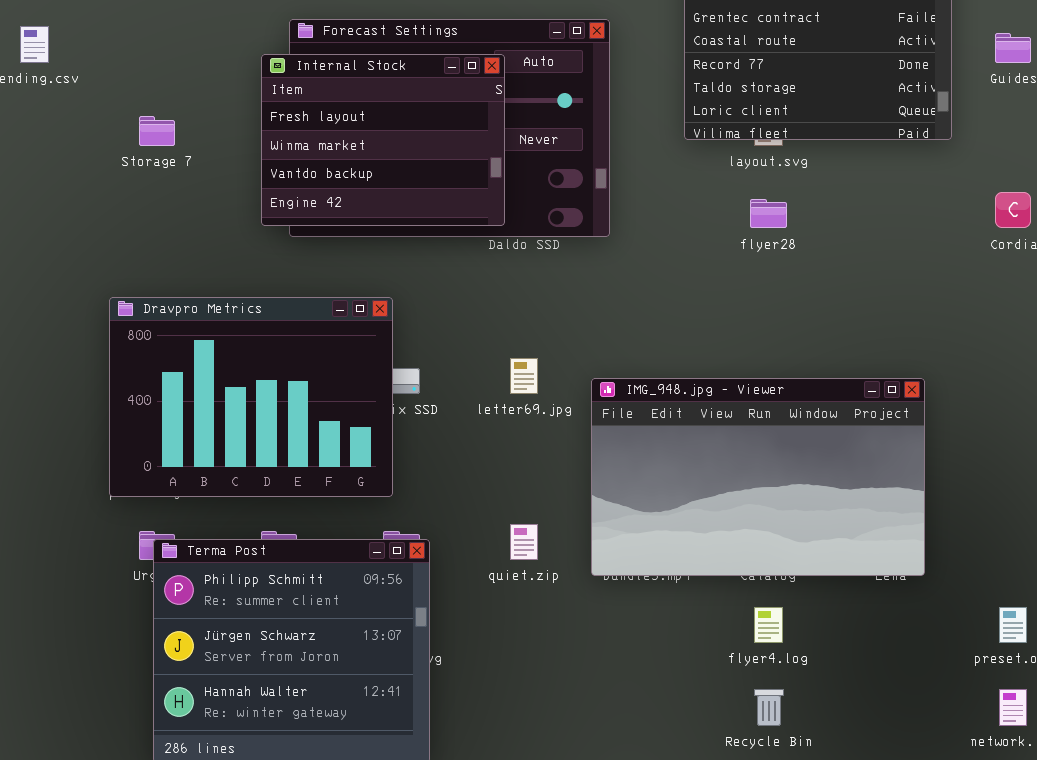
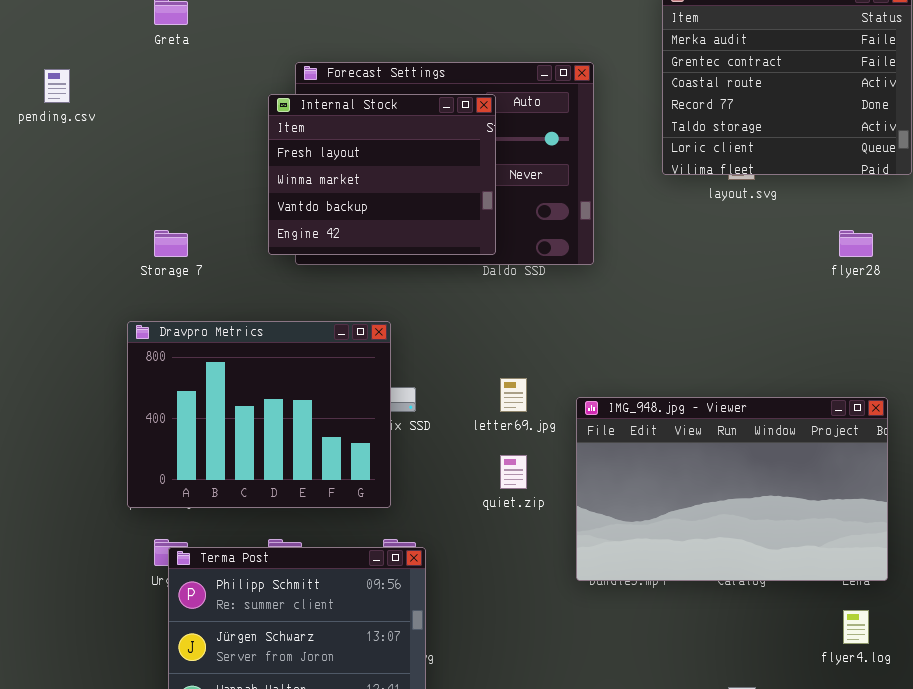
Storage 7: [139,116,175,146] -> [154,230,188,257], moved
flyer28: [750,199,787,228] -> [839,230,873,257], moved
quiet.zip: [510,524,538,560] -> [500,455,527,489], moved
flyer4.log: [754,607,783,643] -> [843,610,869,644], moved

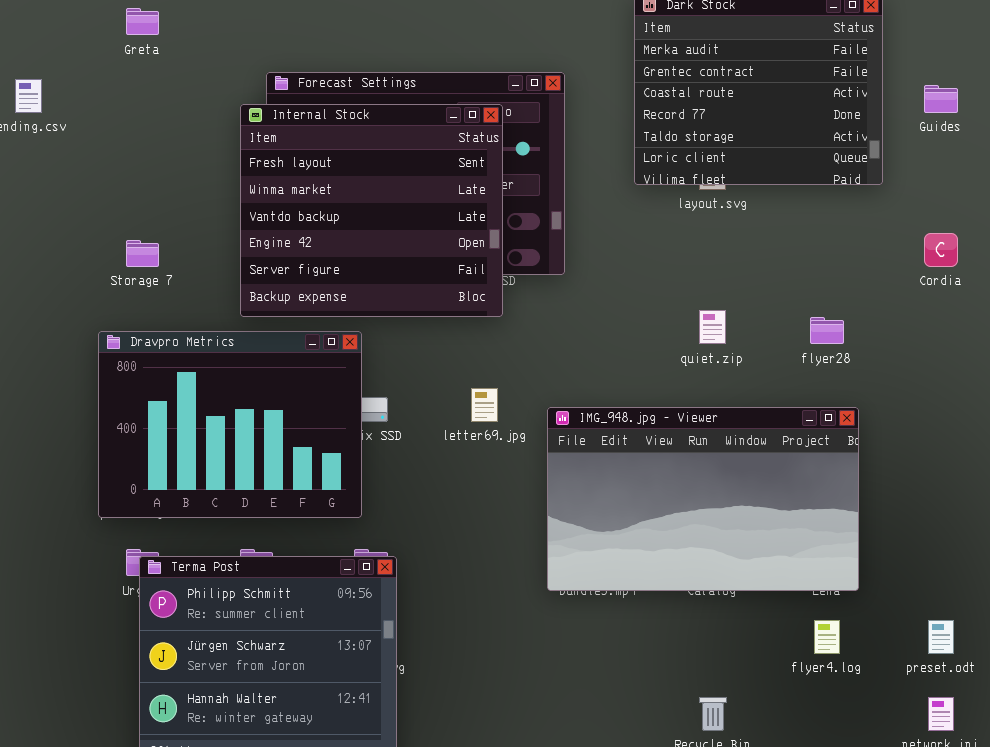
Internal Stock: [268,94,496,255] -> [240,104,503,317], resized
flyer28: [839,230,873,257] -> [810,317,844,344], moved
quiet.zip: [500,455,527,489] -> [699,310,726,344], moved

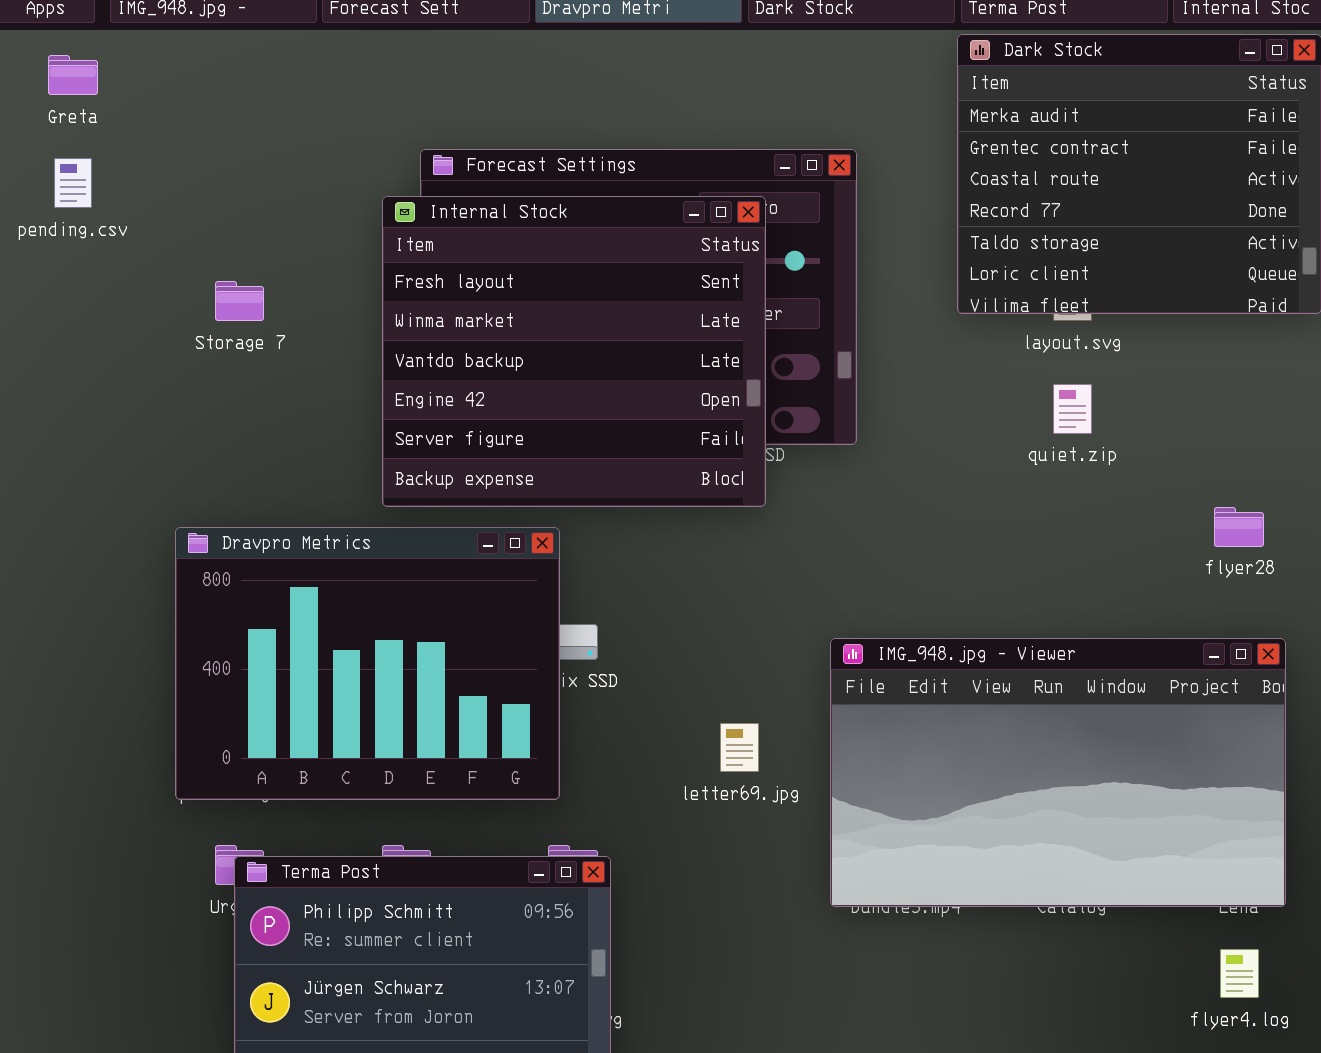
Greta: [126,8,159,35] -> [48,55,98,95], moved
Storage 7: [126,240,159,267] -> [215,281,264,321], moved
quiet.zip: [699,310,726,344] -> [1053,384,1092,434], moved
letter69.jpg: [471,388,498,422] -> [720,723,759,772], moved

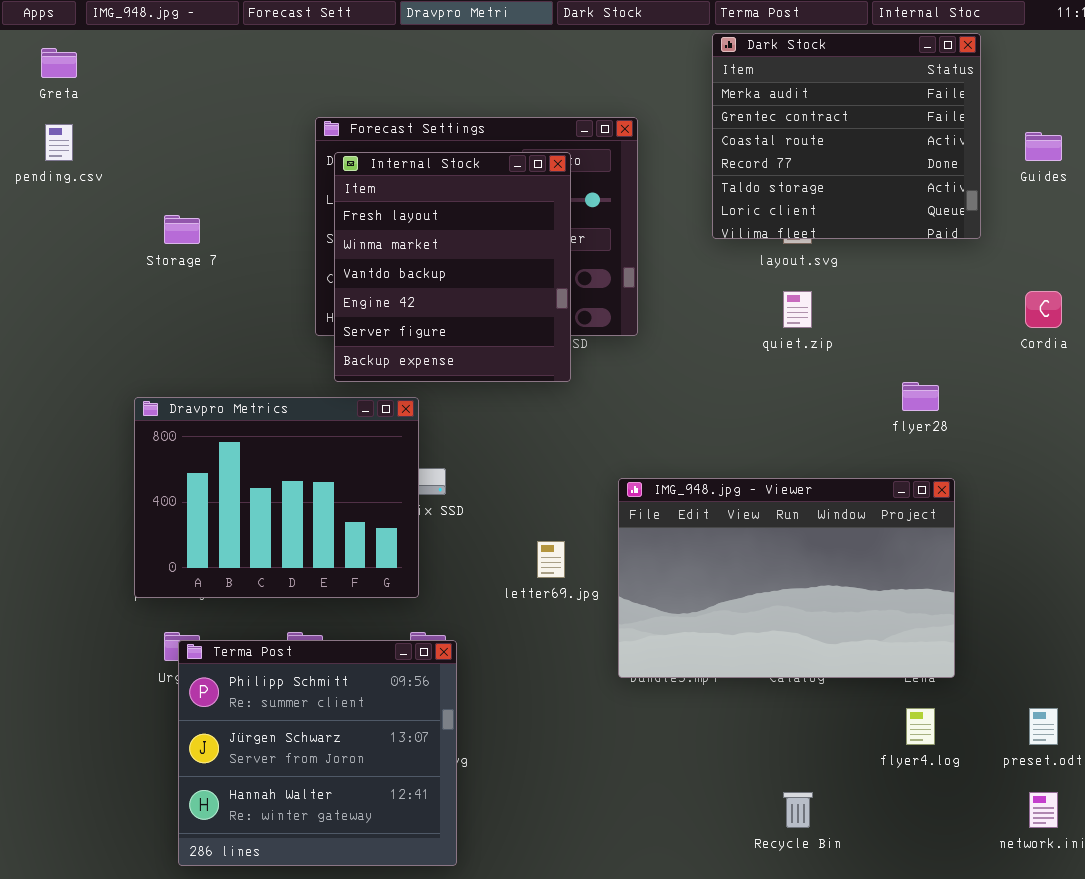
Internal Stock: [382,196,766,507] -> [334,152,571,382], resized

